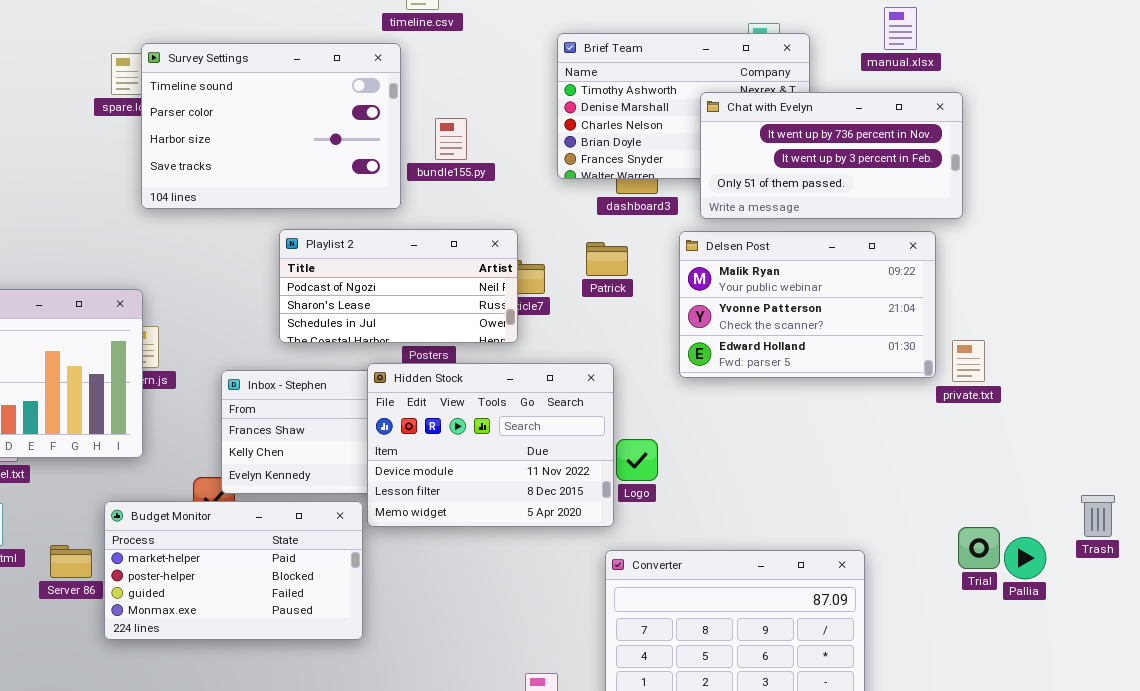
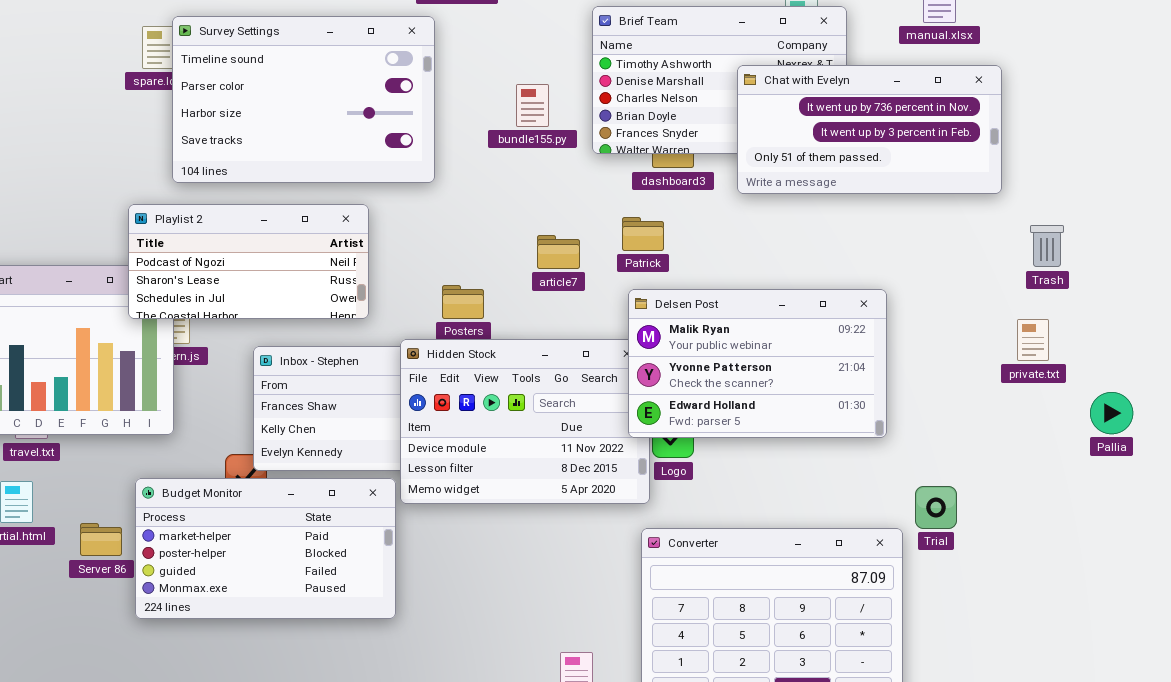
bundle155.py: [435,118,467,160] -> [516,84,549,127], moved
Playlist 2: [279,229,518,343] -> [128,204,369,319], moved
Delsen Post: [679,231,936,378] -> [628,289,887,438], moved
private.txt: [952,340,985,382] -> [1017,319,1049,361], moved
Trash: [1081,495,1115,537] -> [1030,225,1064,267], moved
Trial: [958,527,1000,569] -> [915,486,957,529], moved
Pallia: [1004,537,1046,579] -> [1090,392,1133,434], moved

